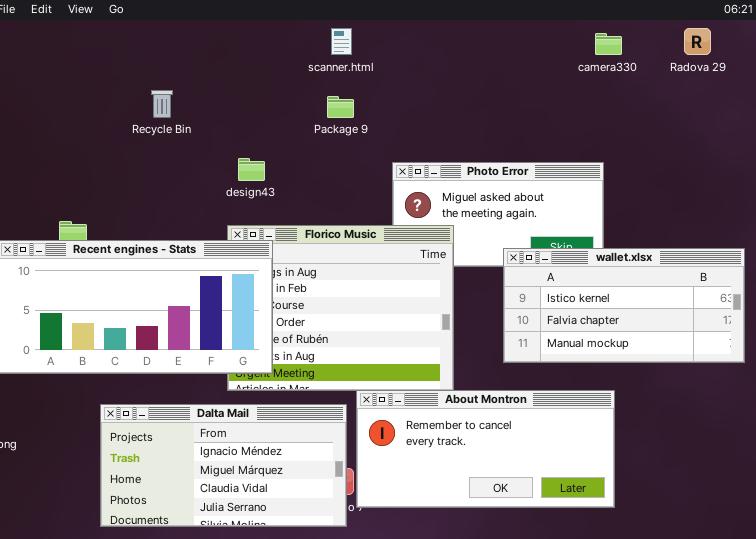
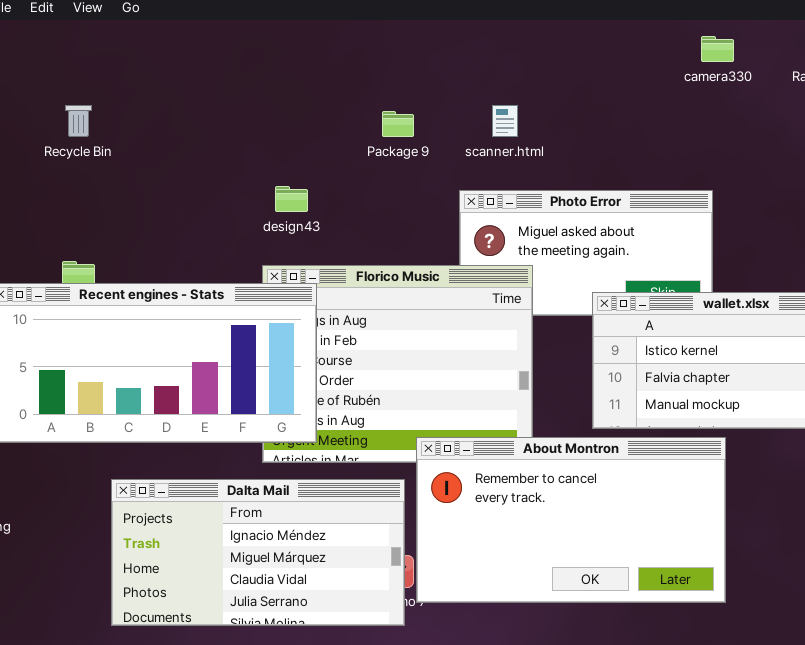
scanner.html: [331,28,352,55] -> [492,105,518,137], moved
Recycle Bin: [151,90,173,118] -> [65,105,92,137], moved
About Montron: [356,390,615,508] -> [416,437,726,603], resized

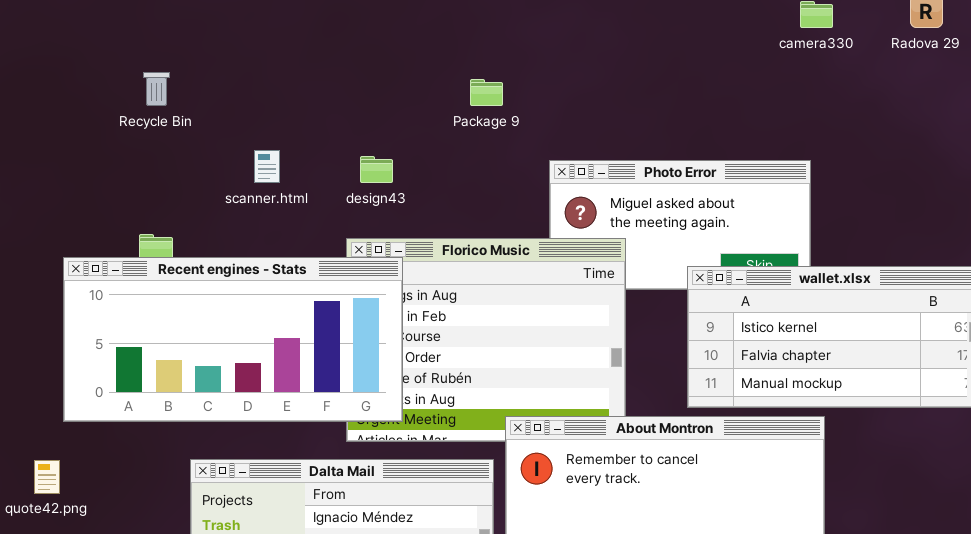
scanner.html: [492,105,518,137] -> [254,150,280,183], moved

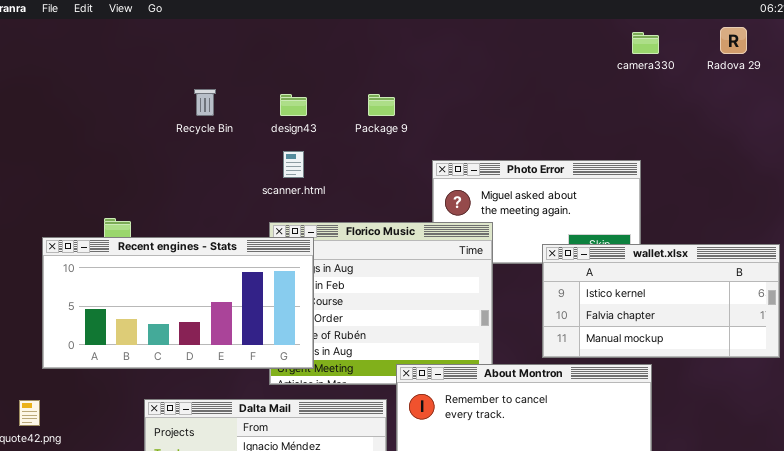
Recycle Bin: [143,72,170,106] -> [194,89,216,116], moved
scanner.html: [254,150,280,183] -> [283,151,304,178], moved
design43: [360,156,393,183] -> [280,94,307,116], moved

